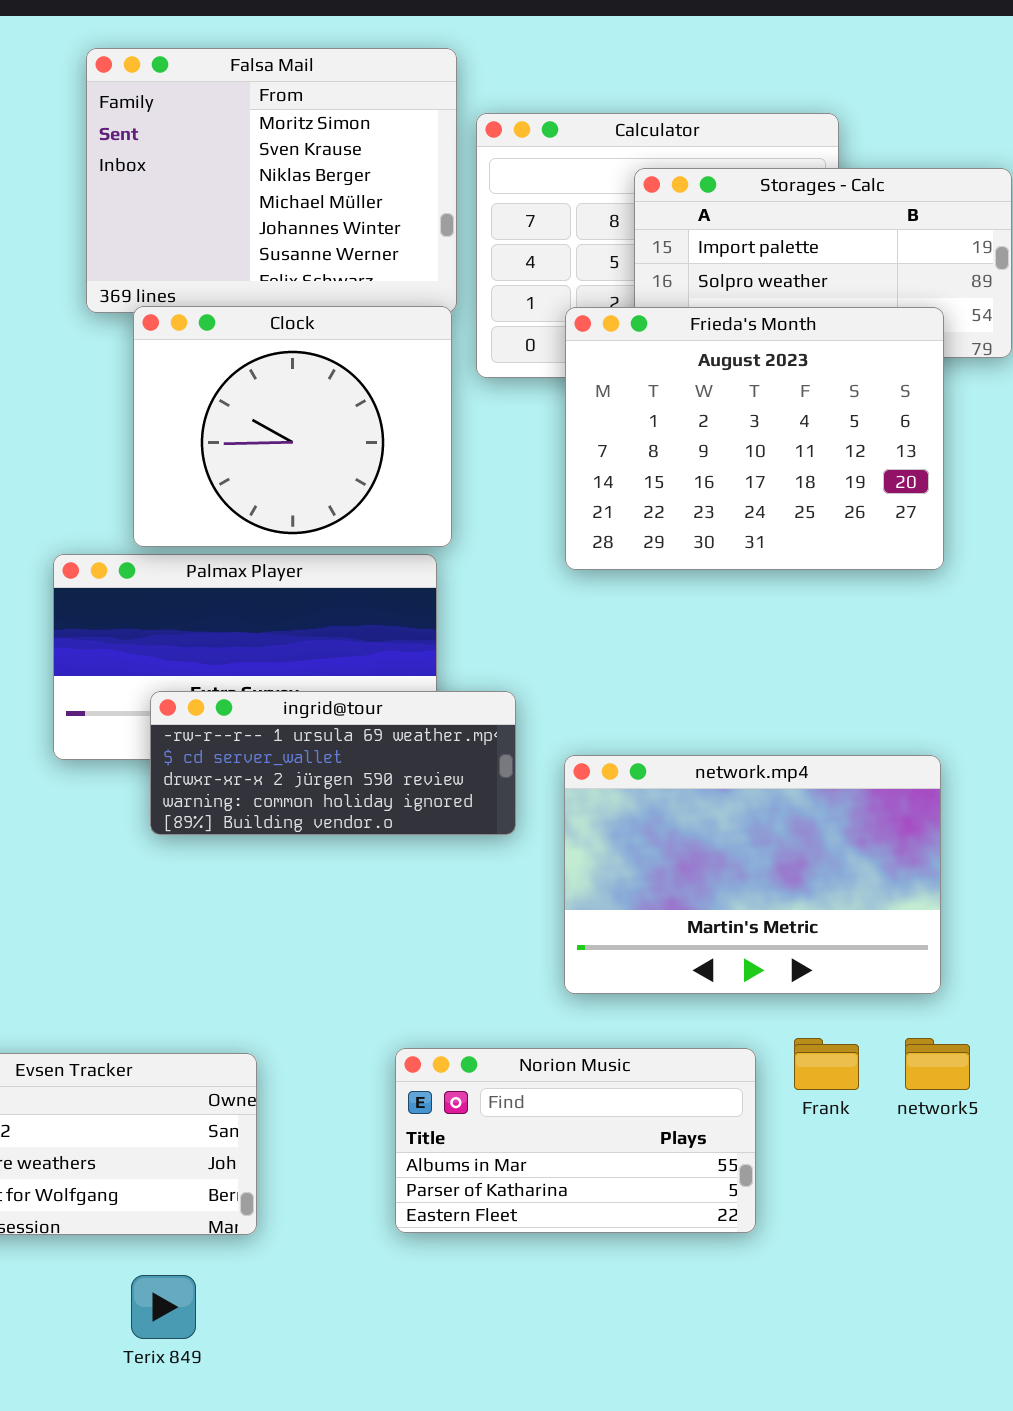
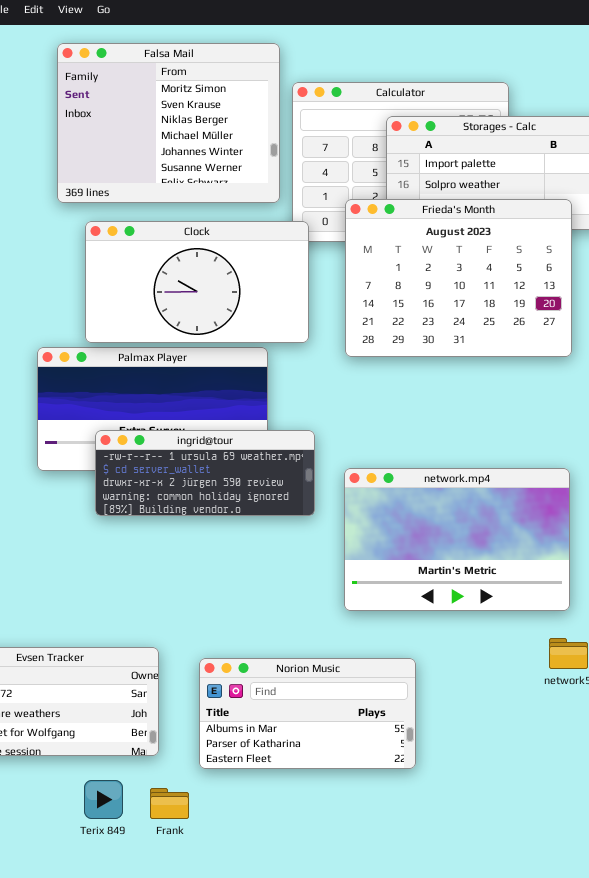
Clock: [133,306,452,547] -> [85,221,309,343], resized
Frank: [794,1038,859,1090] -> [150,788,189,819], moved
Norion Music: [395,1048,756,1233] -> [199,658,416,769], moved

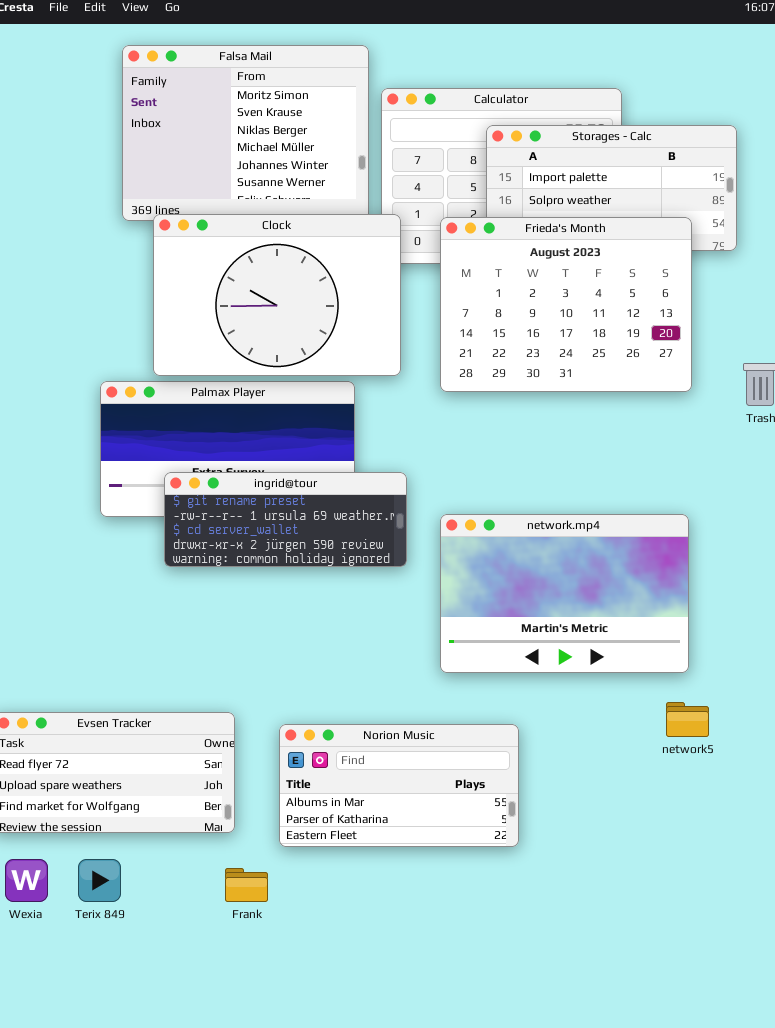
Clock: [85,221,309,343] -> [153,214,401,376], resized
ingrid@tour: [95,430,315,516] -> [164,472,407,567], scrolled up 1 row
Terix 849: [84,780,123,819] -> [78,859,121,902], moved

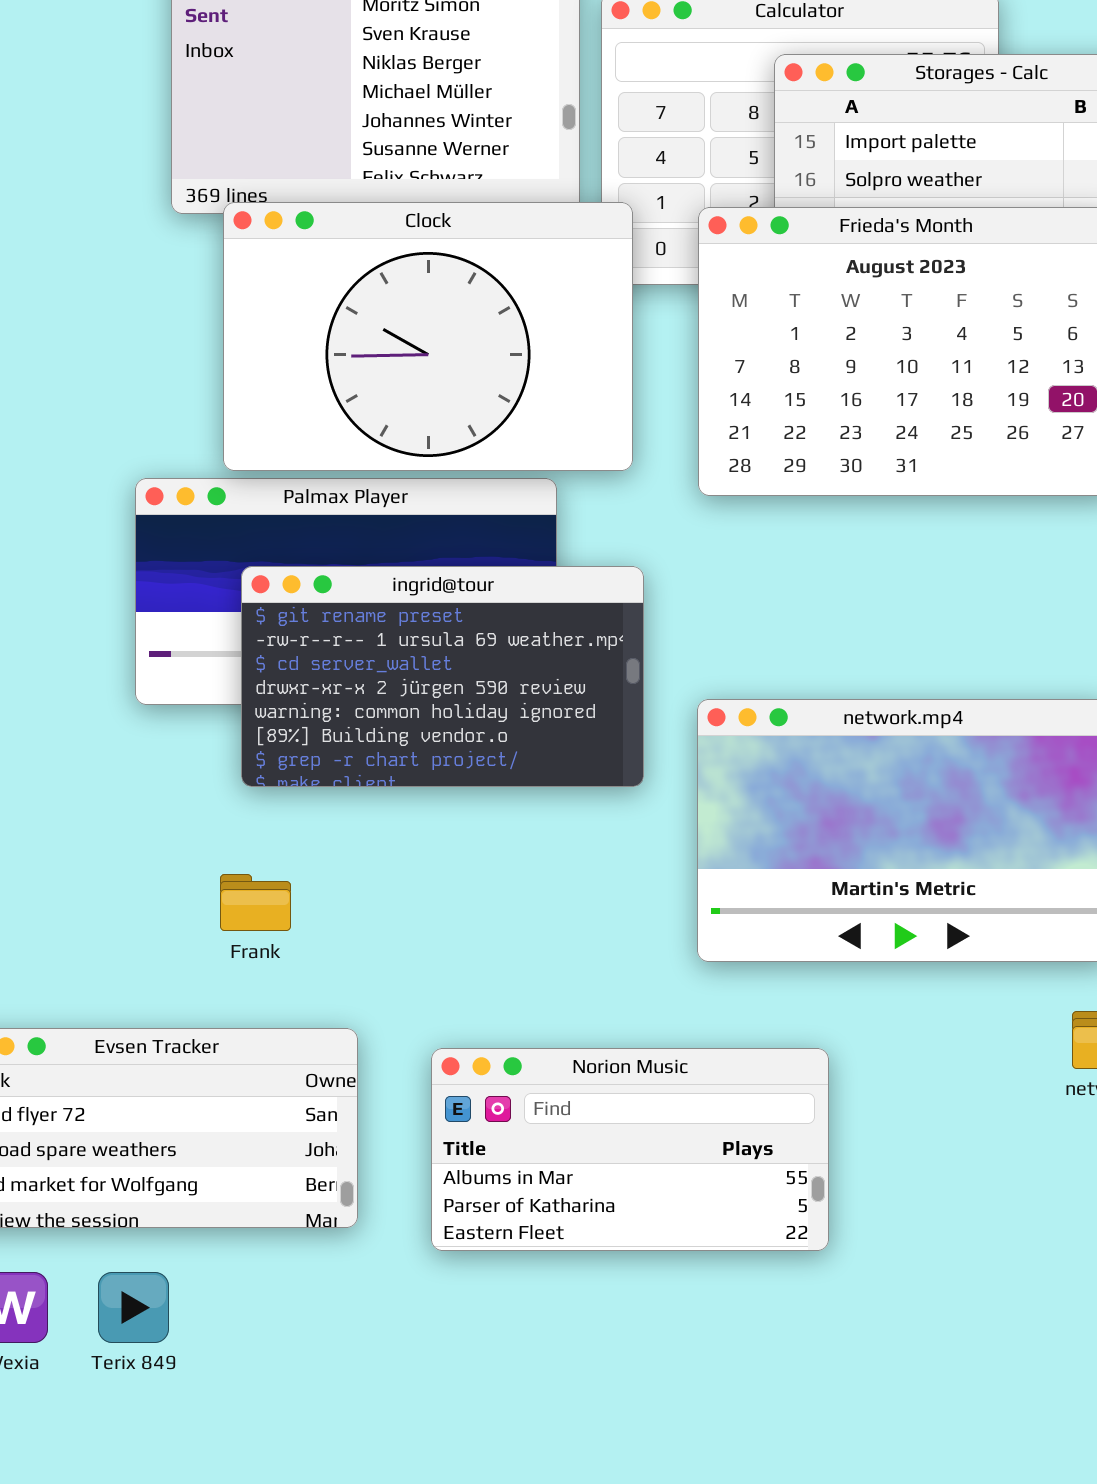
ingrid@tour: [164,472,407,567] -> [241,566,644,787], resized
Frank: [225,868,268,902] -> [220,874,291,931], moved

